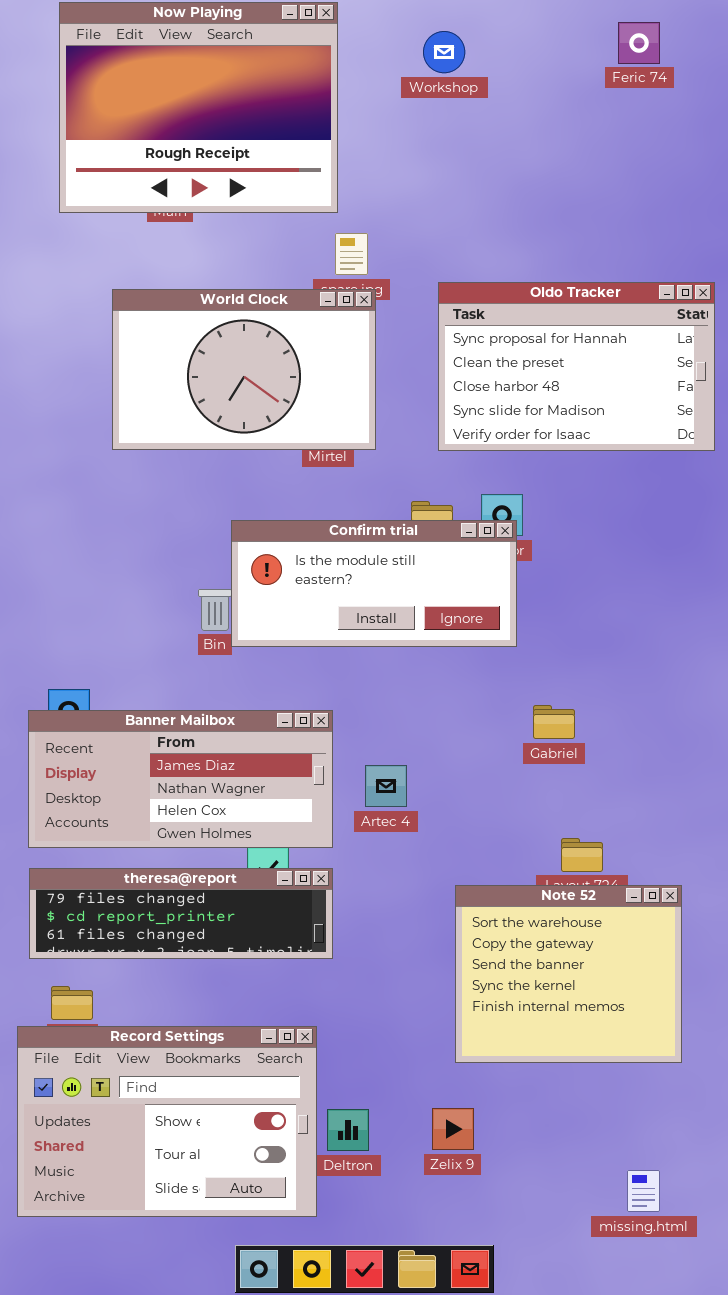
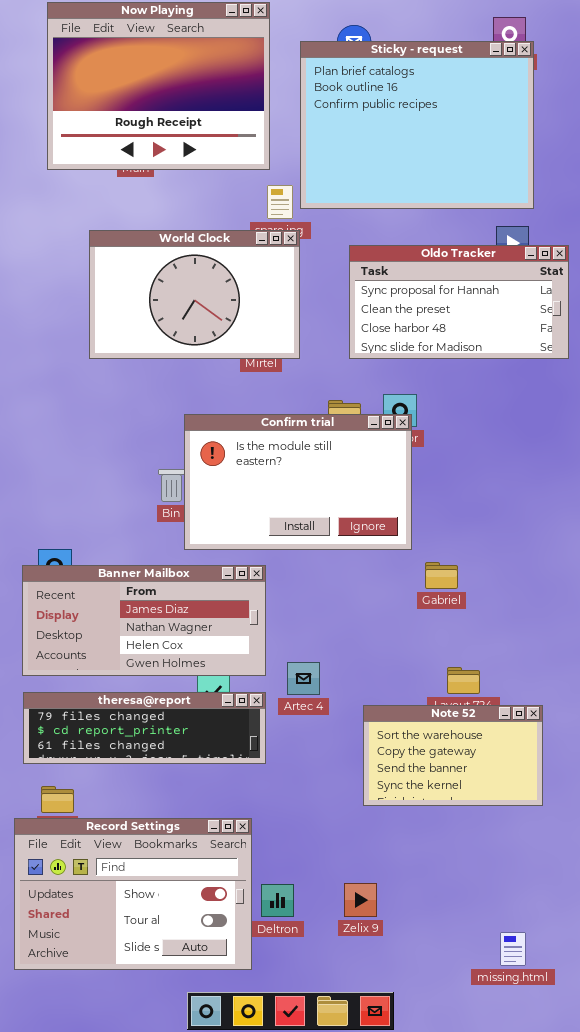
Sticky - request: none -> [300,41,534,209], opened
Oldo Tracker: [438,282,715,451] -> [349,245,569,359], resized
Confirm trial: [231,520,517,647] -> [184,414,412,550], resized
Artec 4: [365,765,407,807] -> [287,662,320,695], moved
Note 52: [455,885,682,1063] -> [363,705,543,806], resized

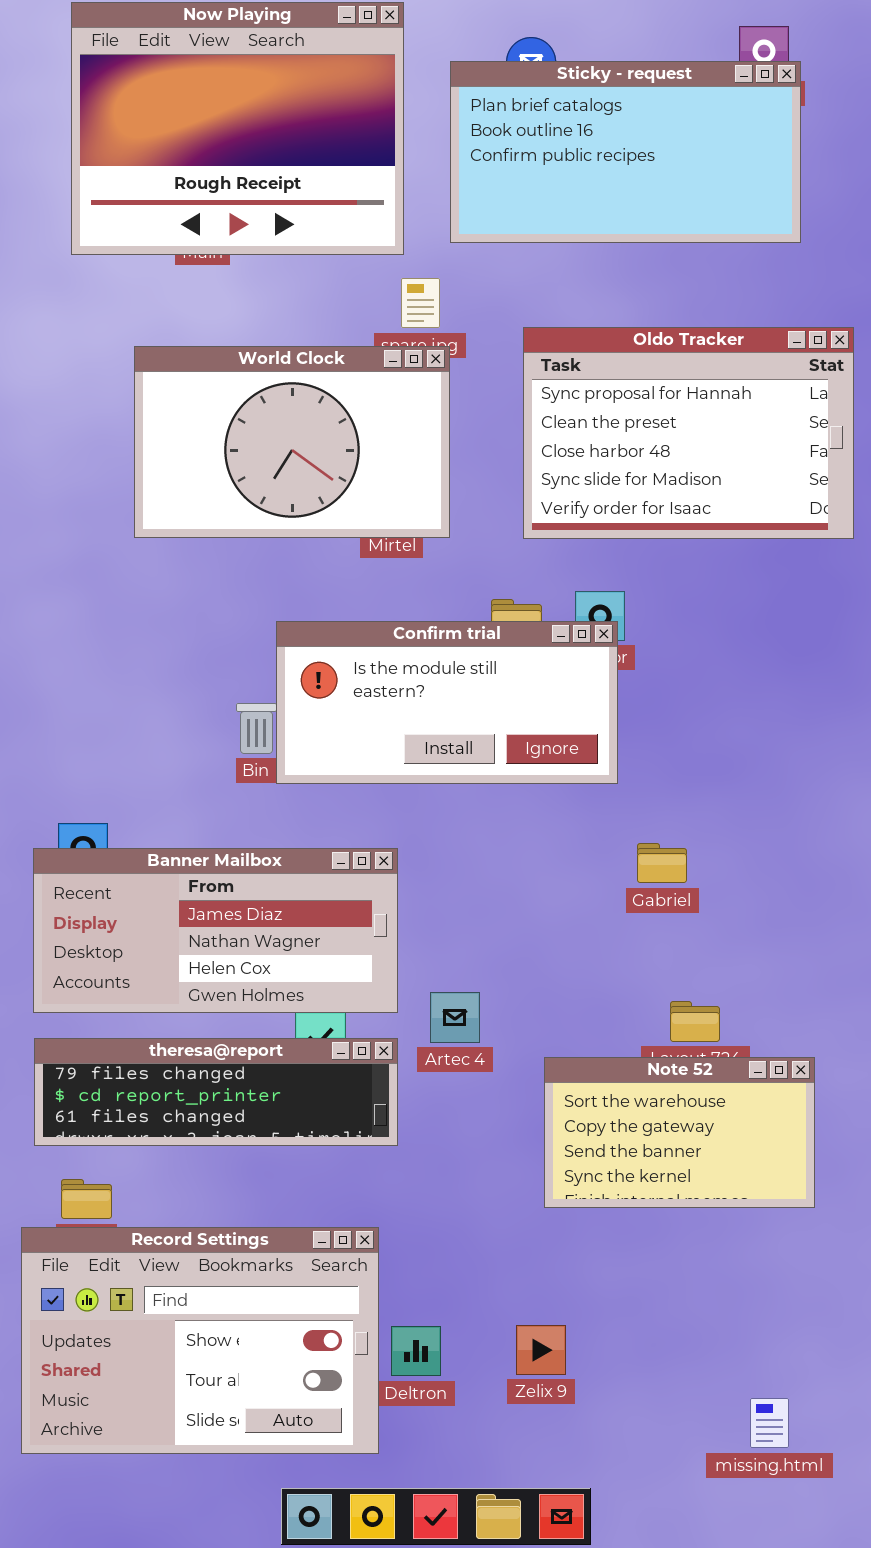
Sticky - request: [300,41,534,209] -> [450,61,801,243], resized
Oldo Tracker: [349,245,569,359] -> [523,327,854,539], resized
Confirm trial: [184,414,412,550] -> [276,621,618,784], resized

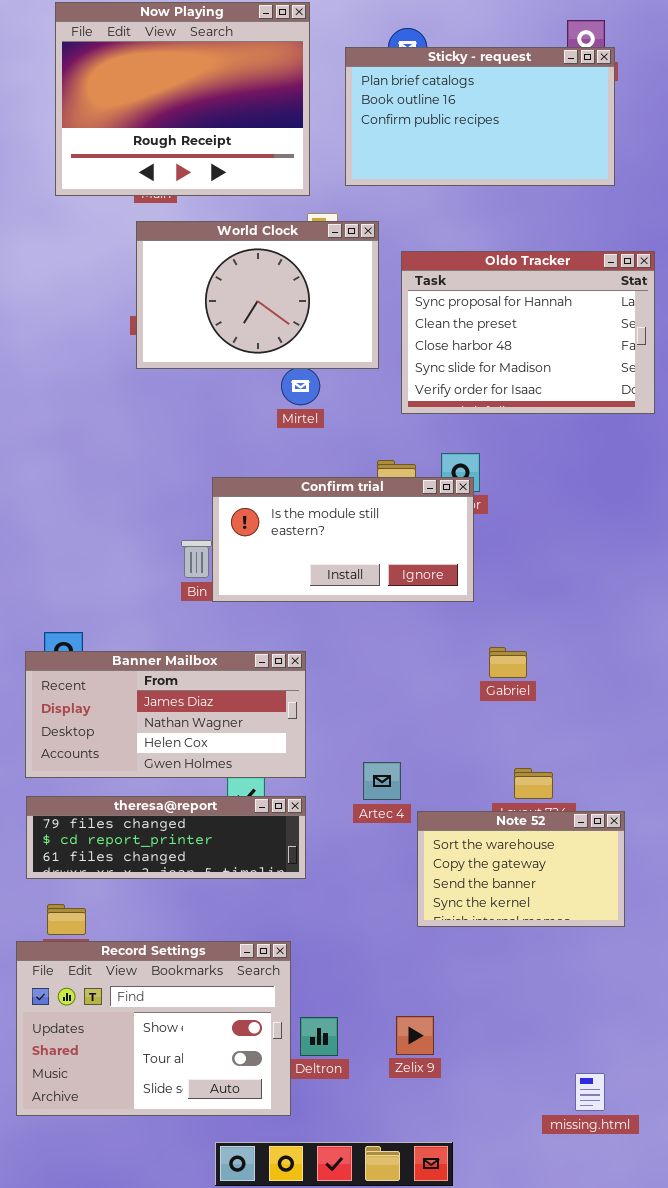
World Clock: [134,346,450,538] -> [136,221,379,369], moved
Artec 4: [430,992,480,1043] -> [363,762,401,800], moved

